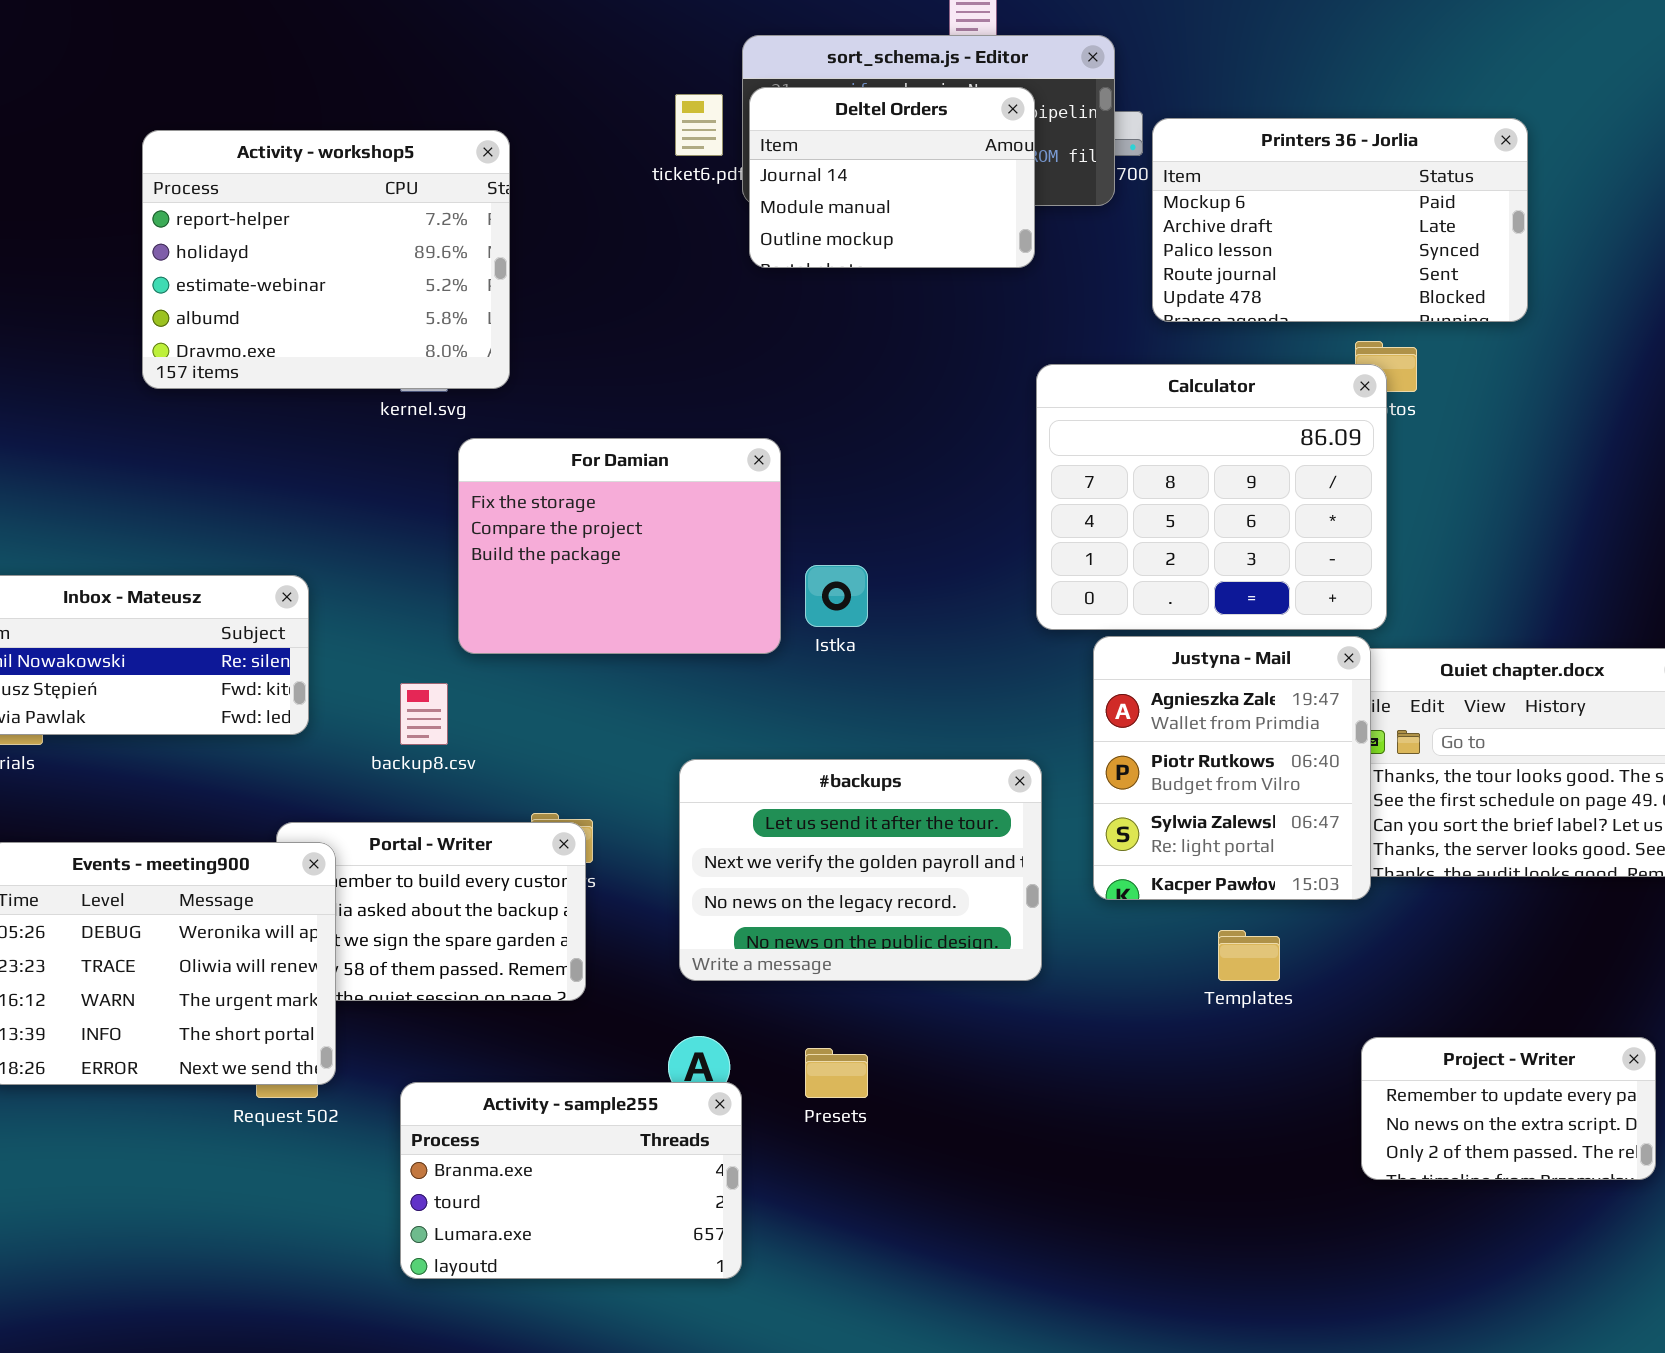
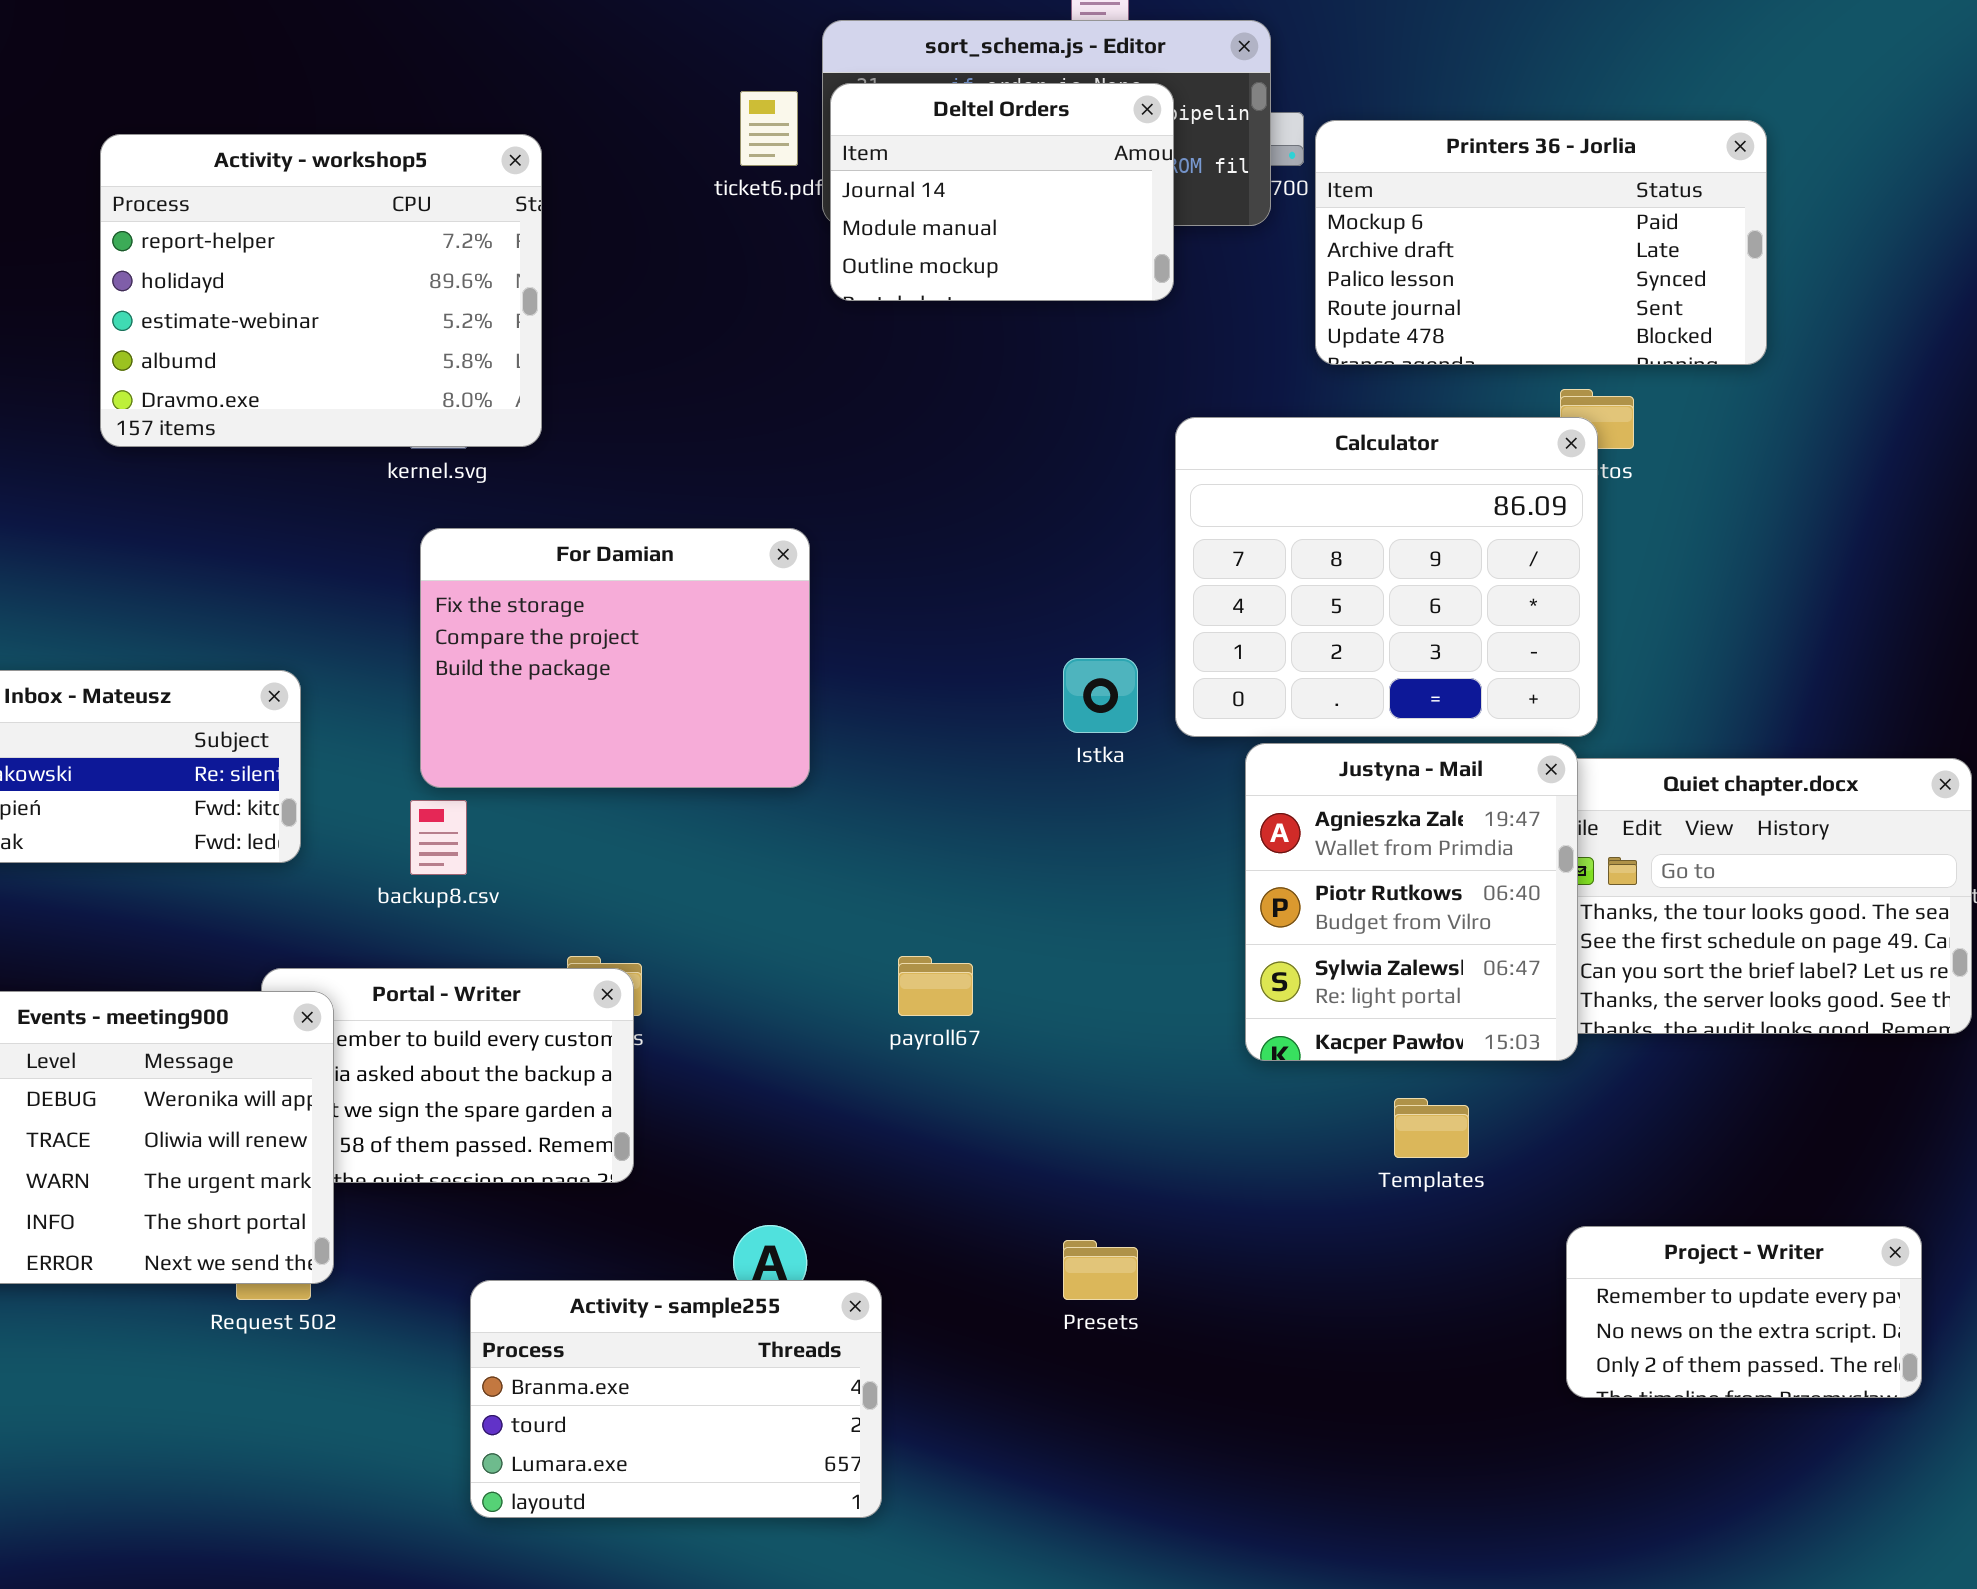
For Damian: [458,438,781,654] -> [420,528,810,788], moved
Istka: [805,565,868,627] -> [1063,658,1138,733], moved
#backups: [679,759,1042,981] -> none, closed
Presets: [805,1048,868,1098] -> [1063,1240,1138,1300], moved
Activity - sample255: [400,1082,742,1279] -> [470,1280,882,1518], moved

